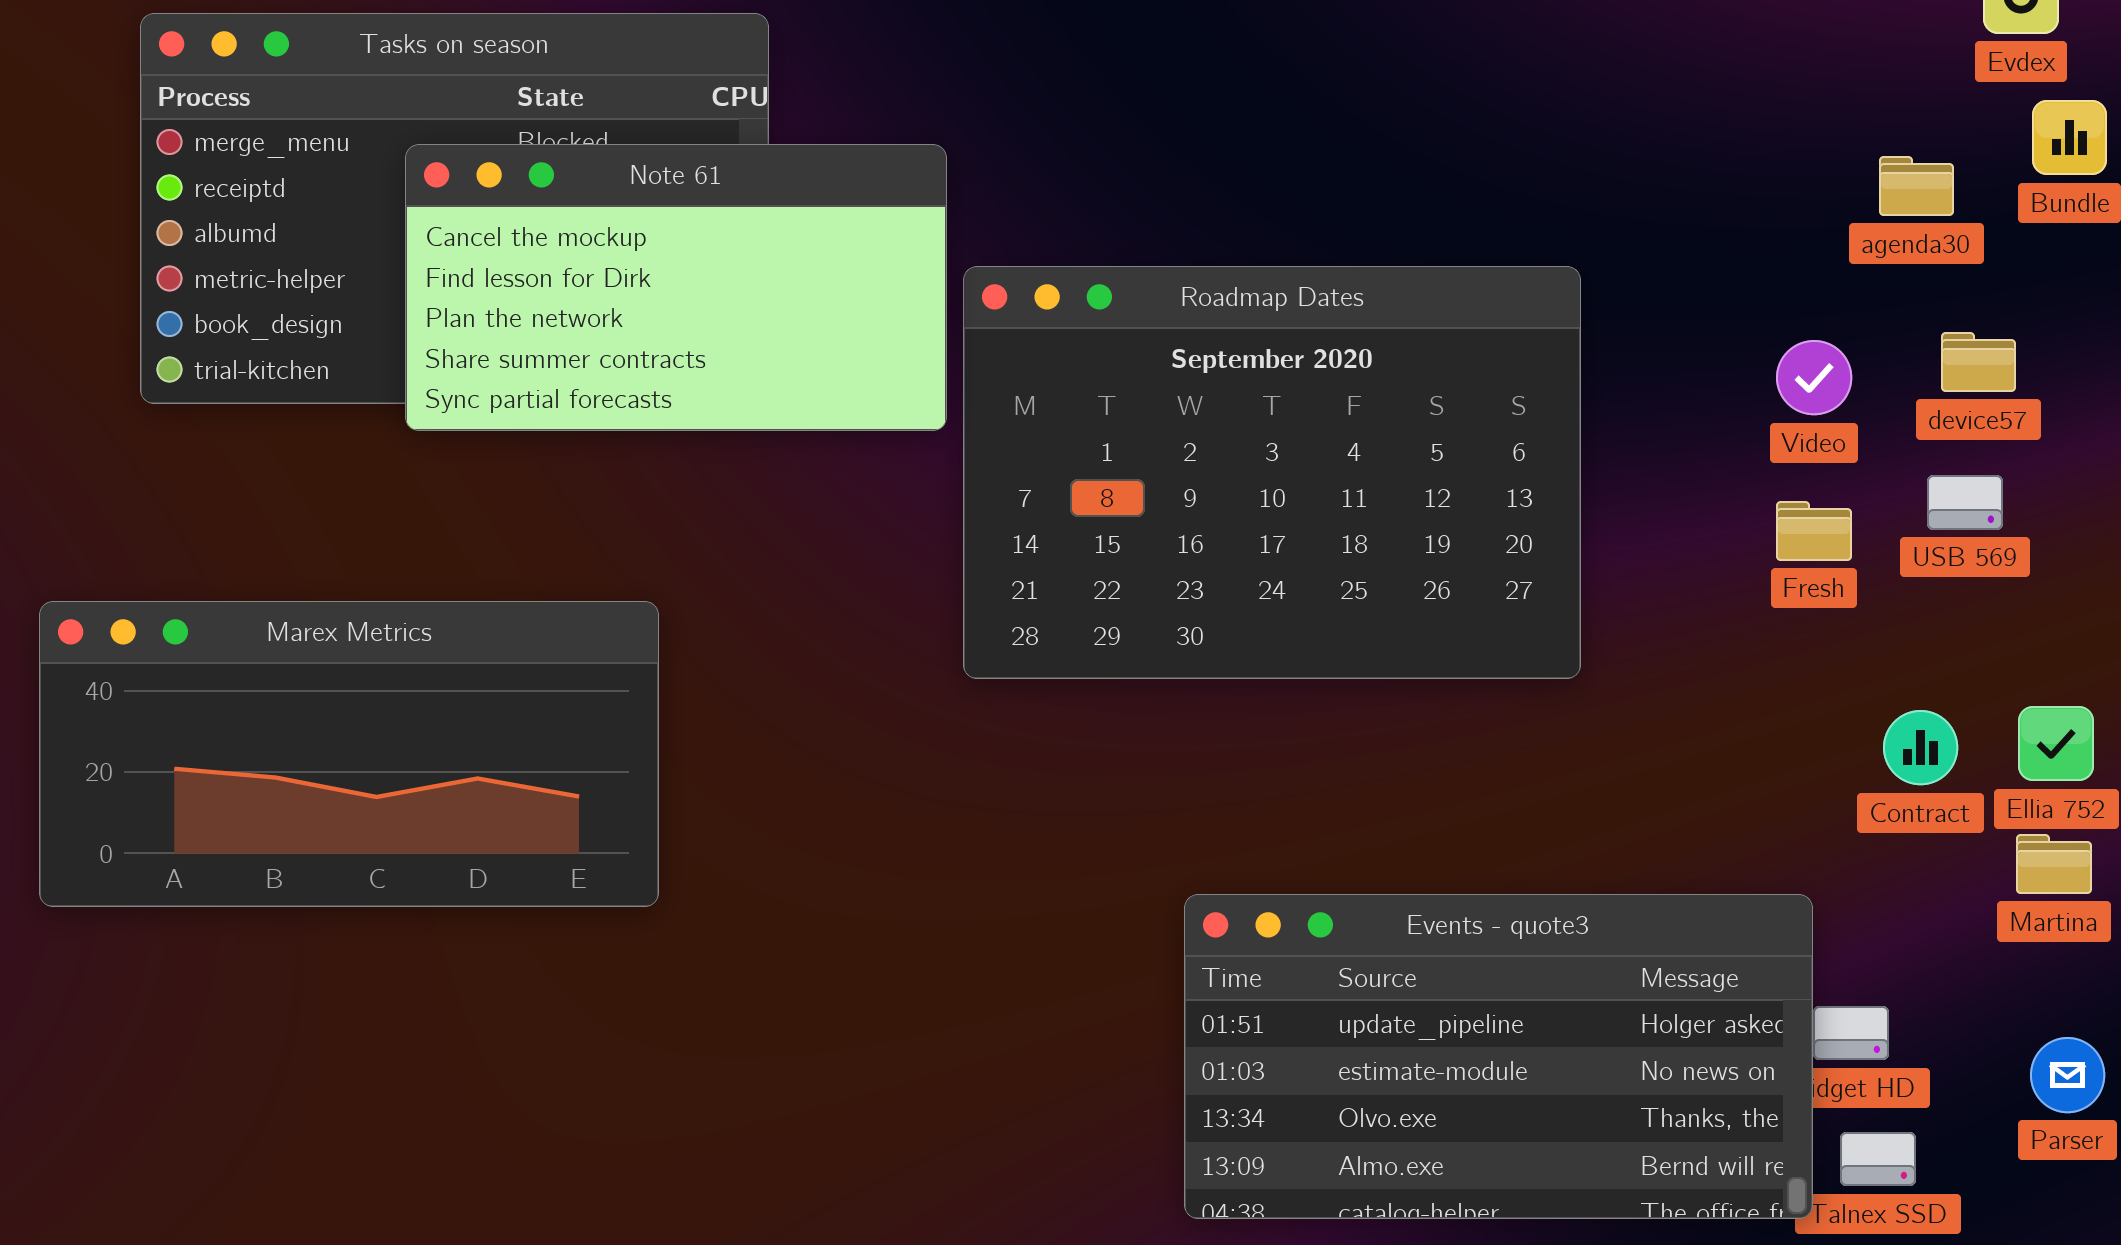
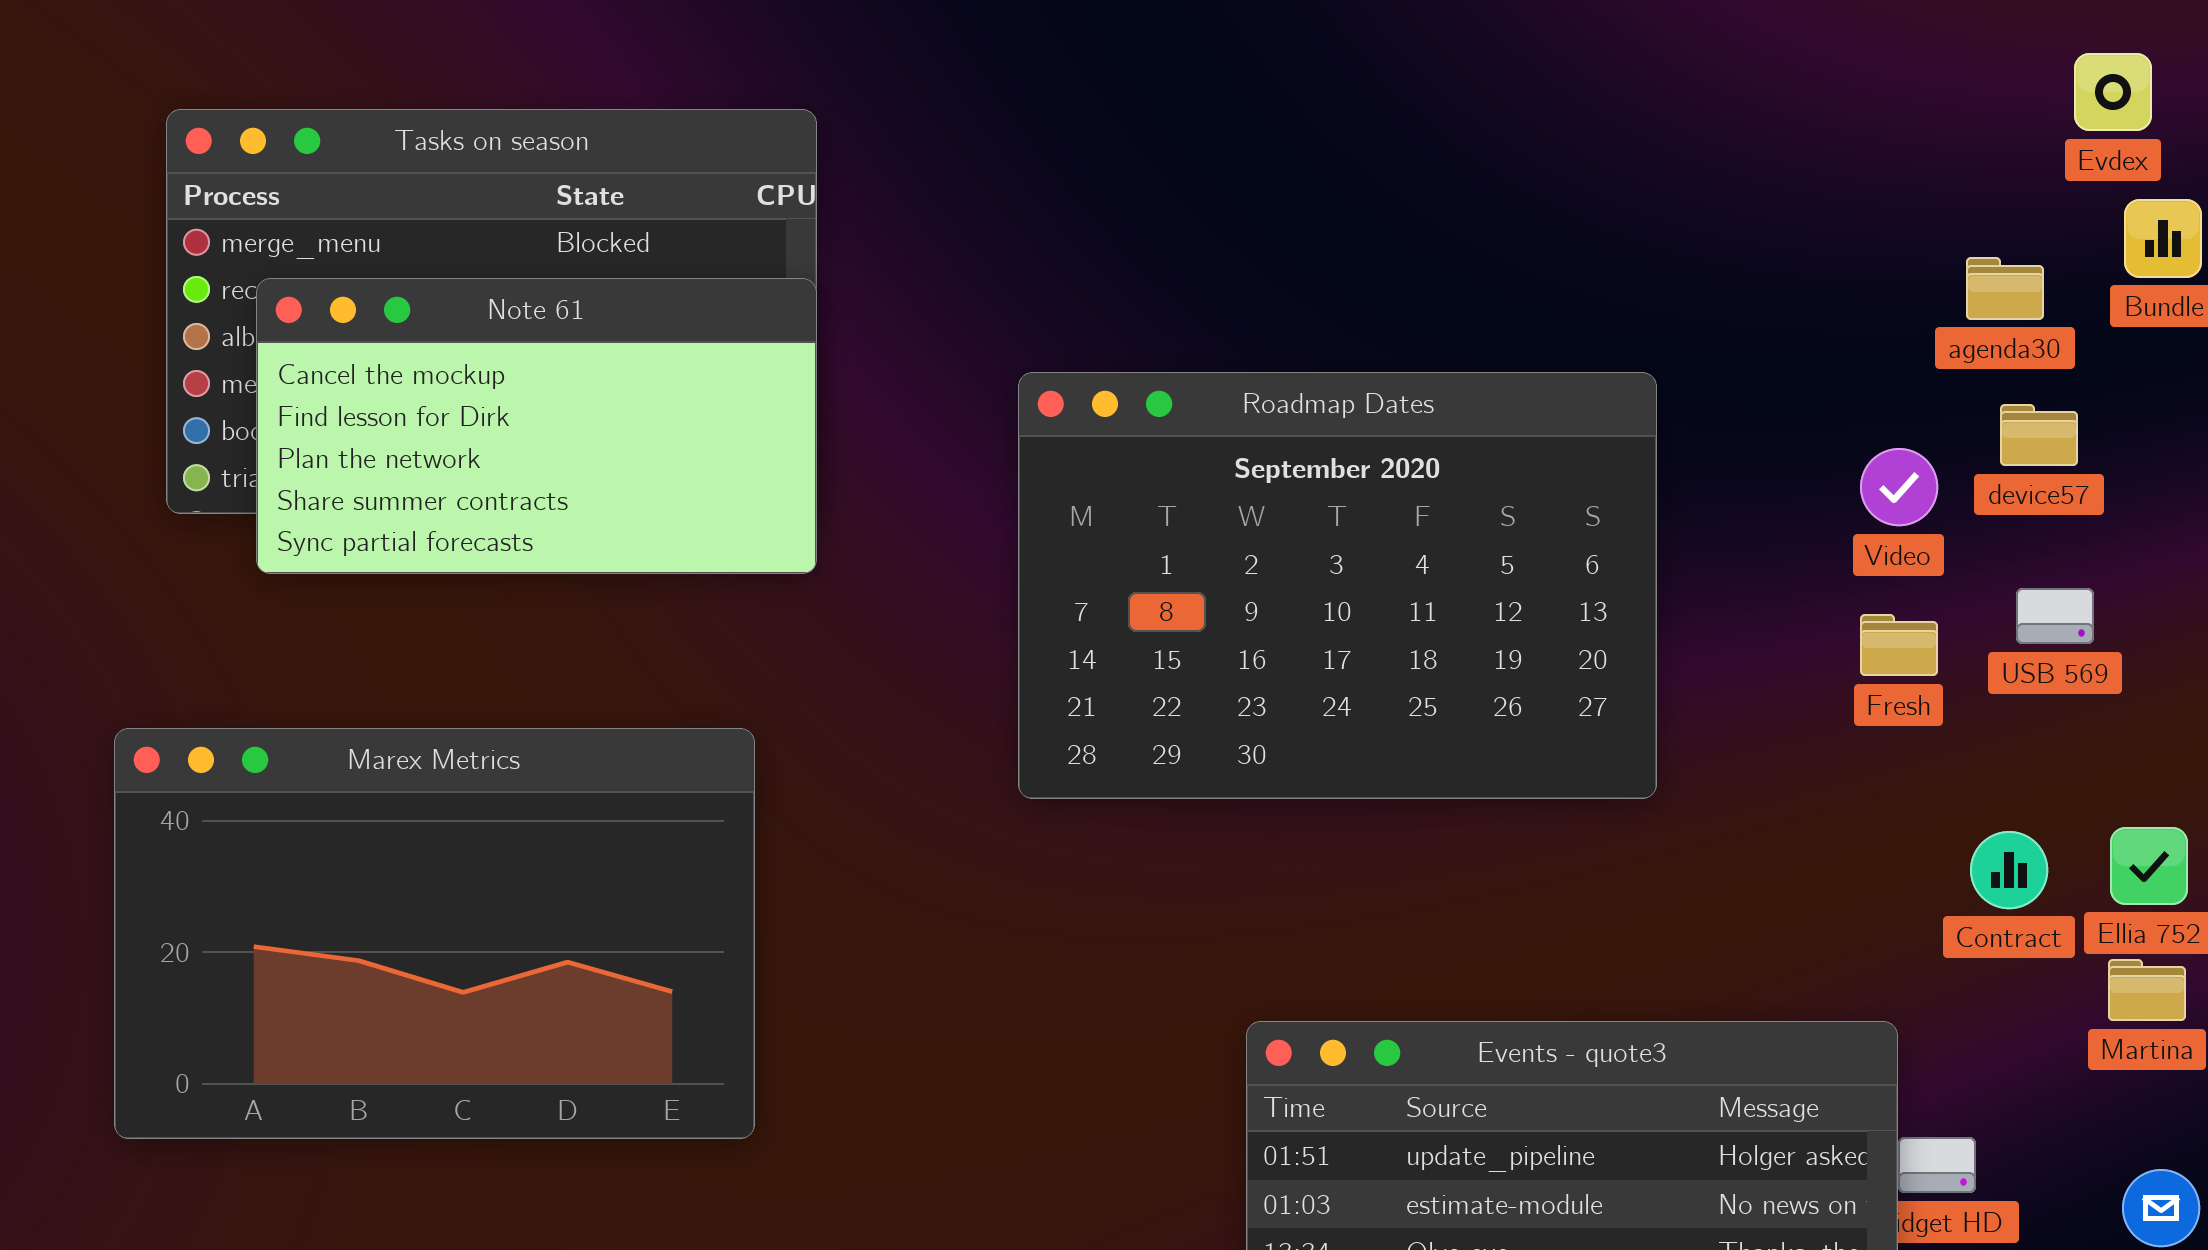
Note 61: [405,144,947,431] -> [256,278,817,574], moved
device57: [1941,332,2016,392] -> [2000,404,2078,466], moved
Marex Metrics: [39,601,659,907] -> [114,728,755,1139], moved, resized

